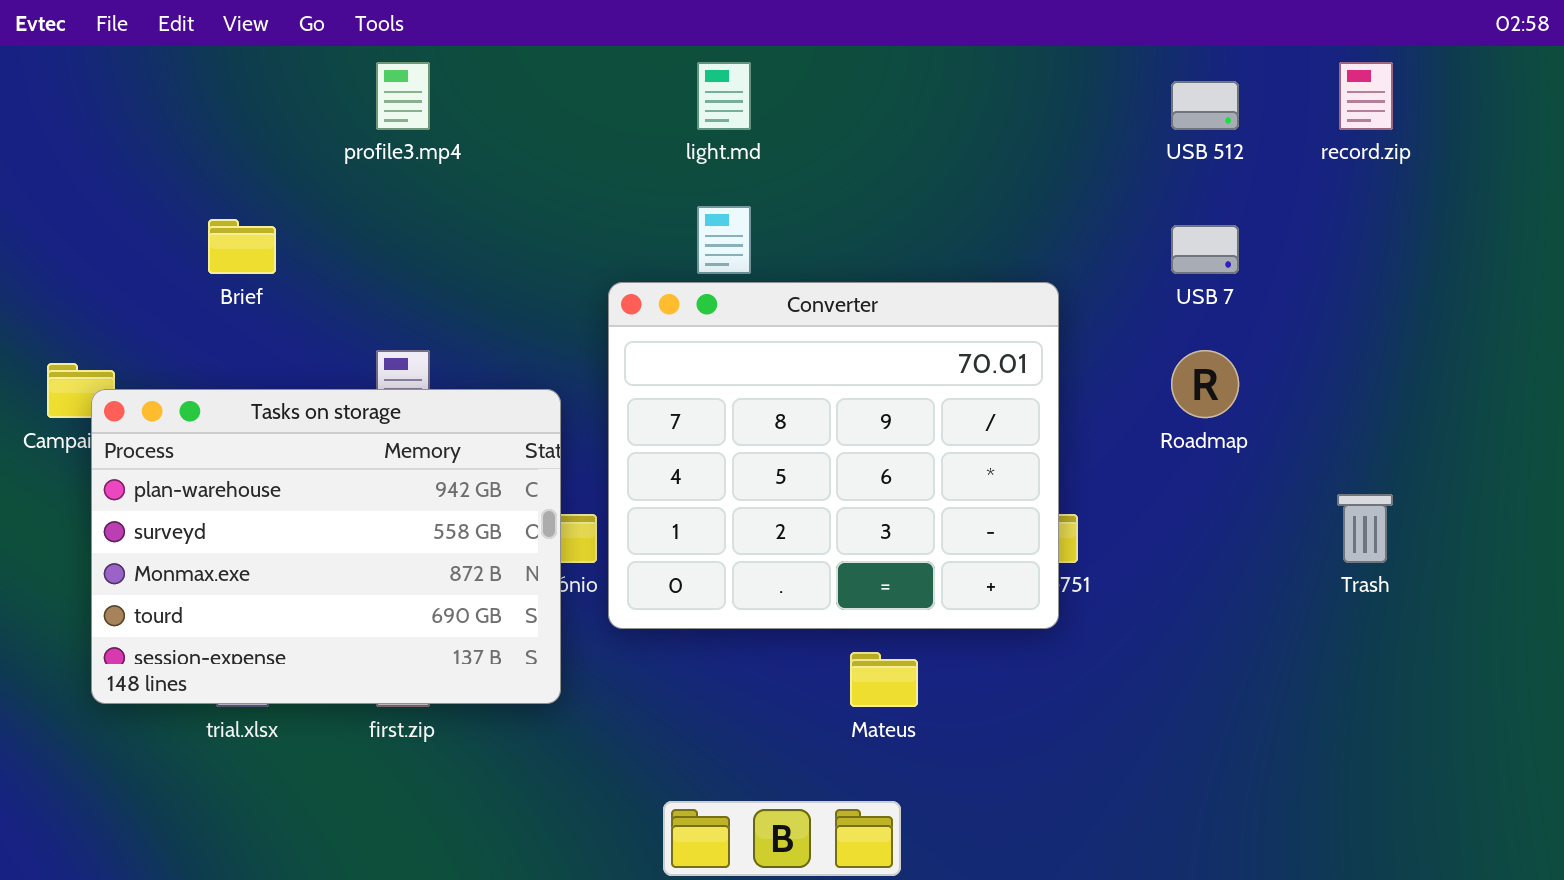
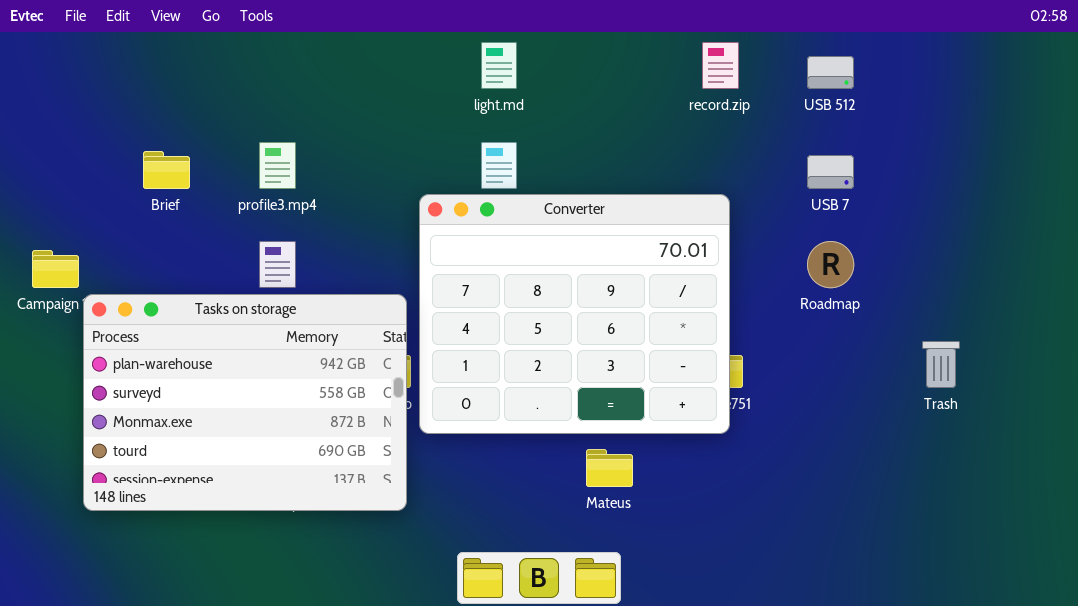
profile3.mp4: [376,62,430,130] -> [259,142,296,189], moved
record.zip: [1339,62,1393,130] -> [702,42,739,89], moved
Tasks on storage: [91,389,561,704] -> [83,294,407,511], moved

